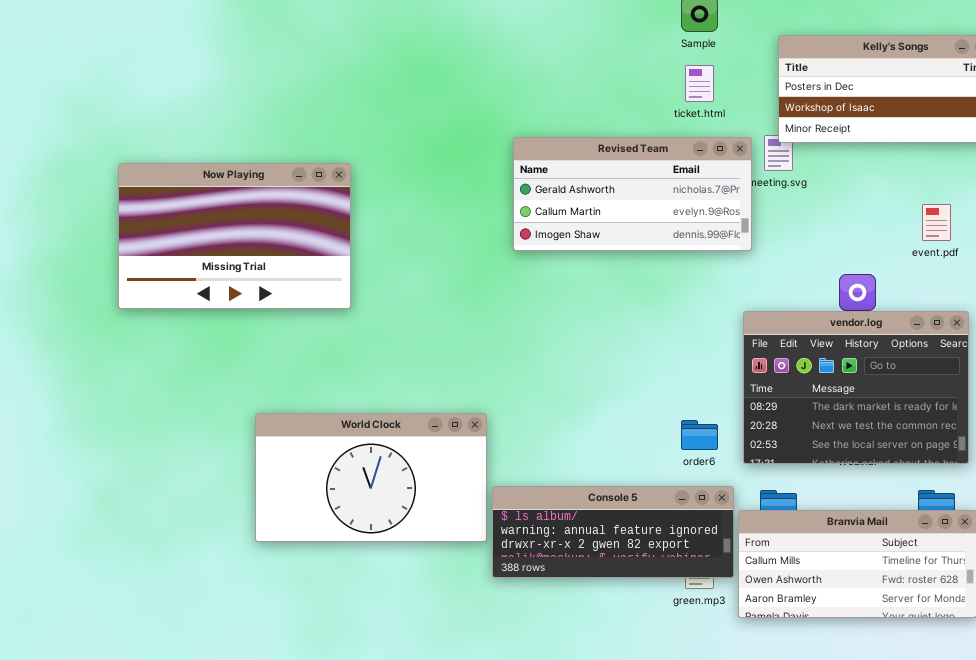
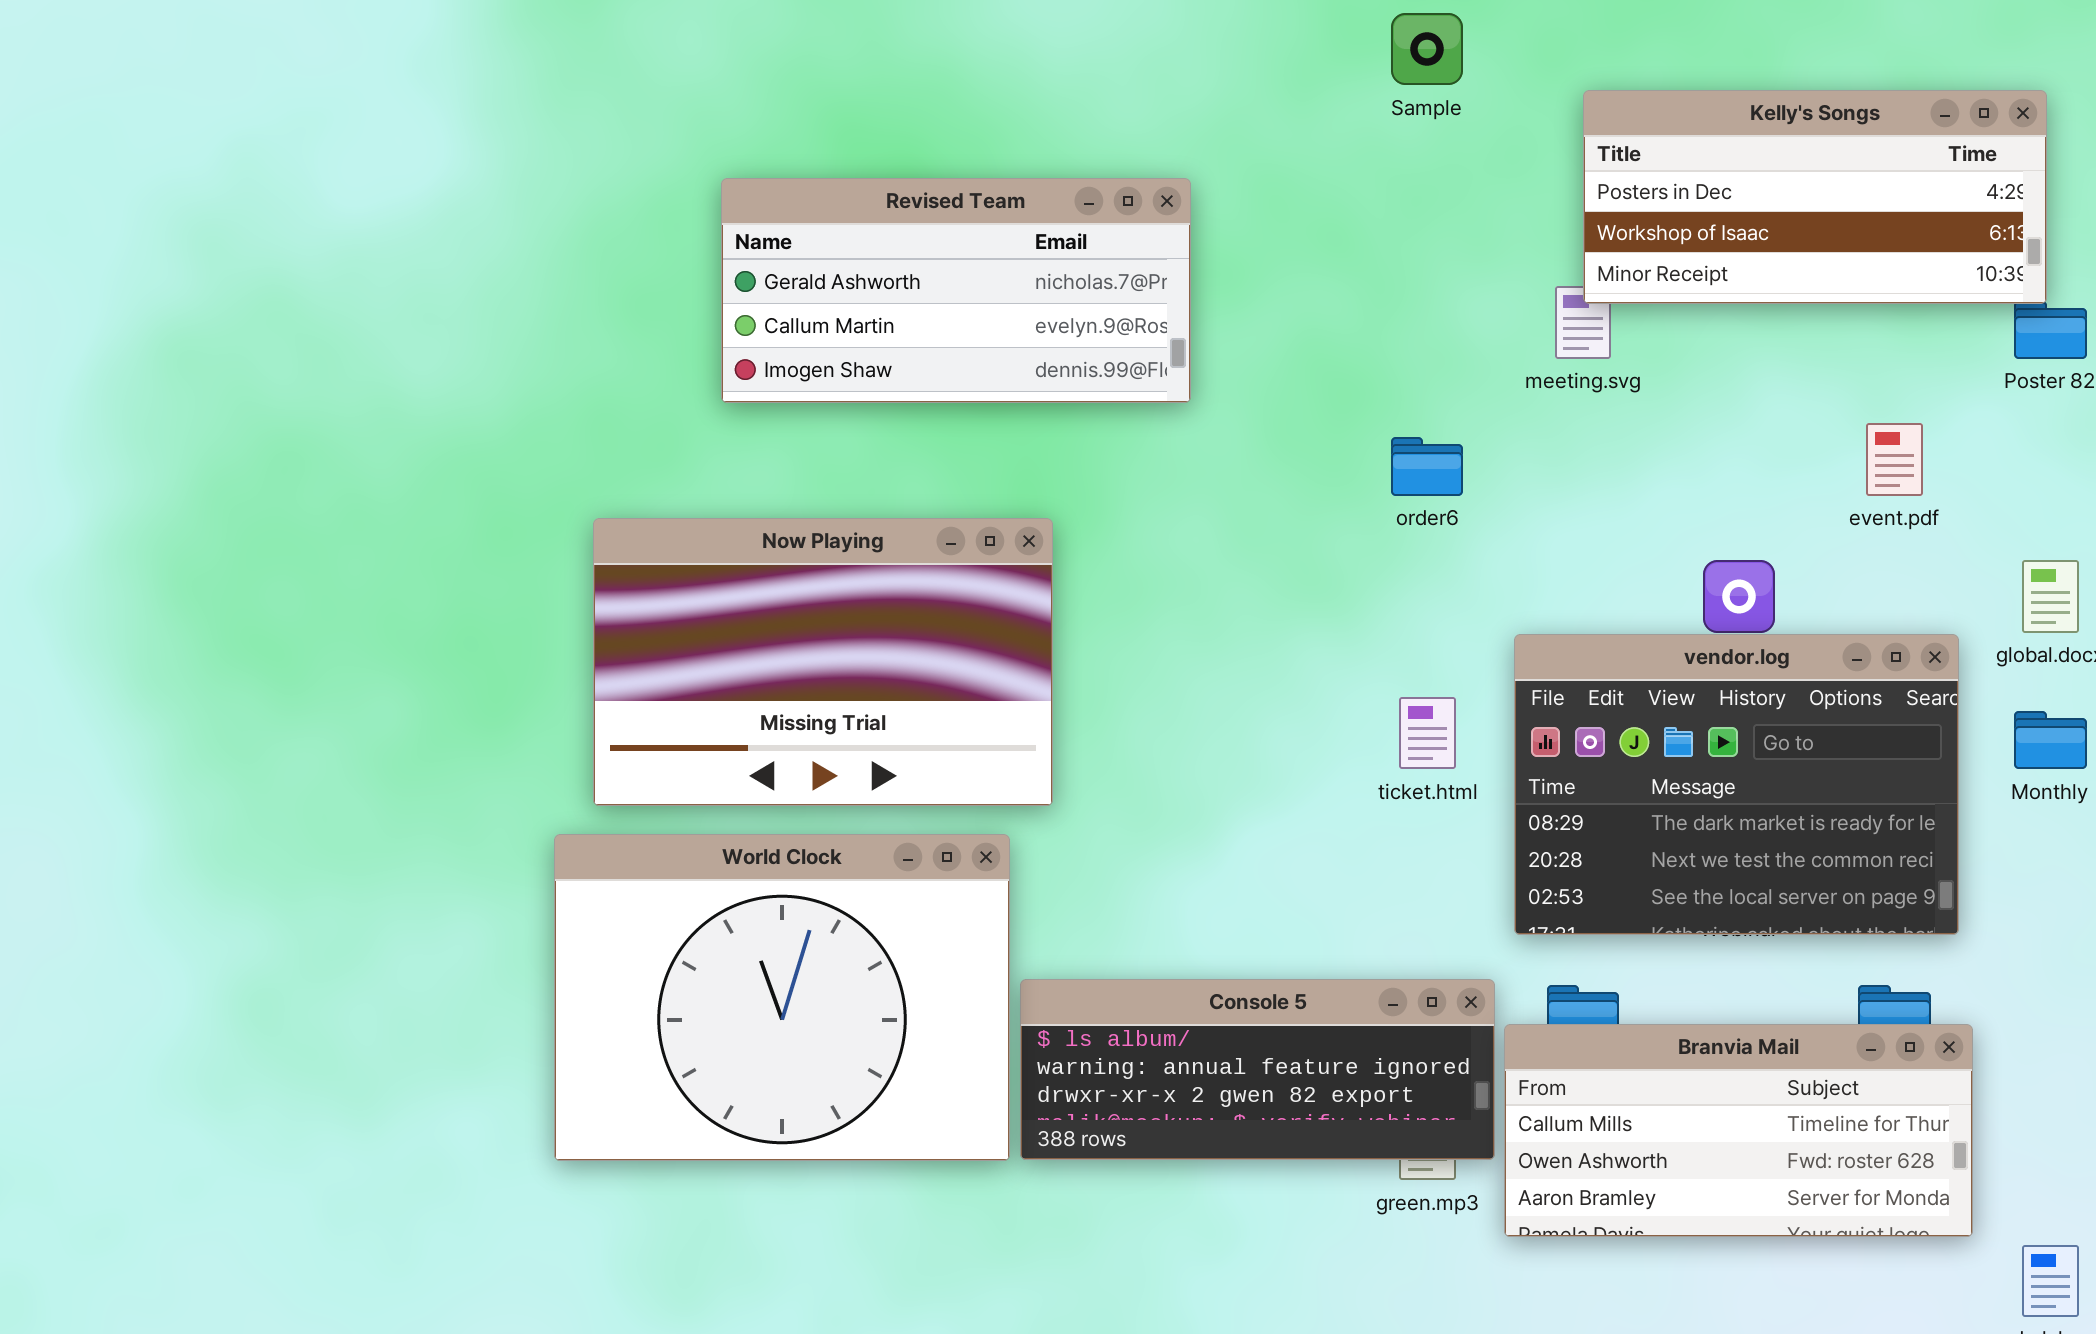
ticket.html: [685,65,714,102] -> [1399,697,1456,769], moved
Revised Team: [513,137,752,251] -> [721,178,1191,403], moved
Now Playing: [118,163,351,309] -> [593,518,1053,806], moved
World Clock: [255,413,487,542] -> [554,834,1010,1161], resized
order6: [681,420,718,450] -> [1391,437,1463,496], moved

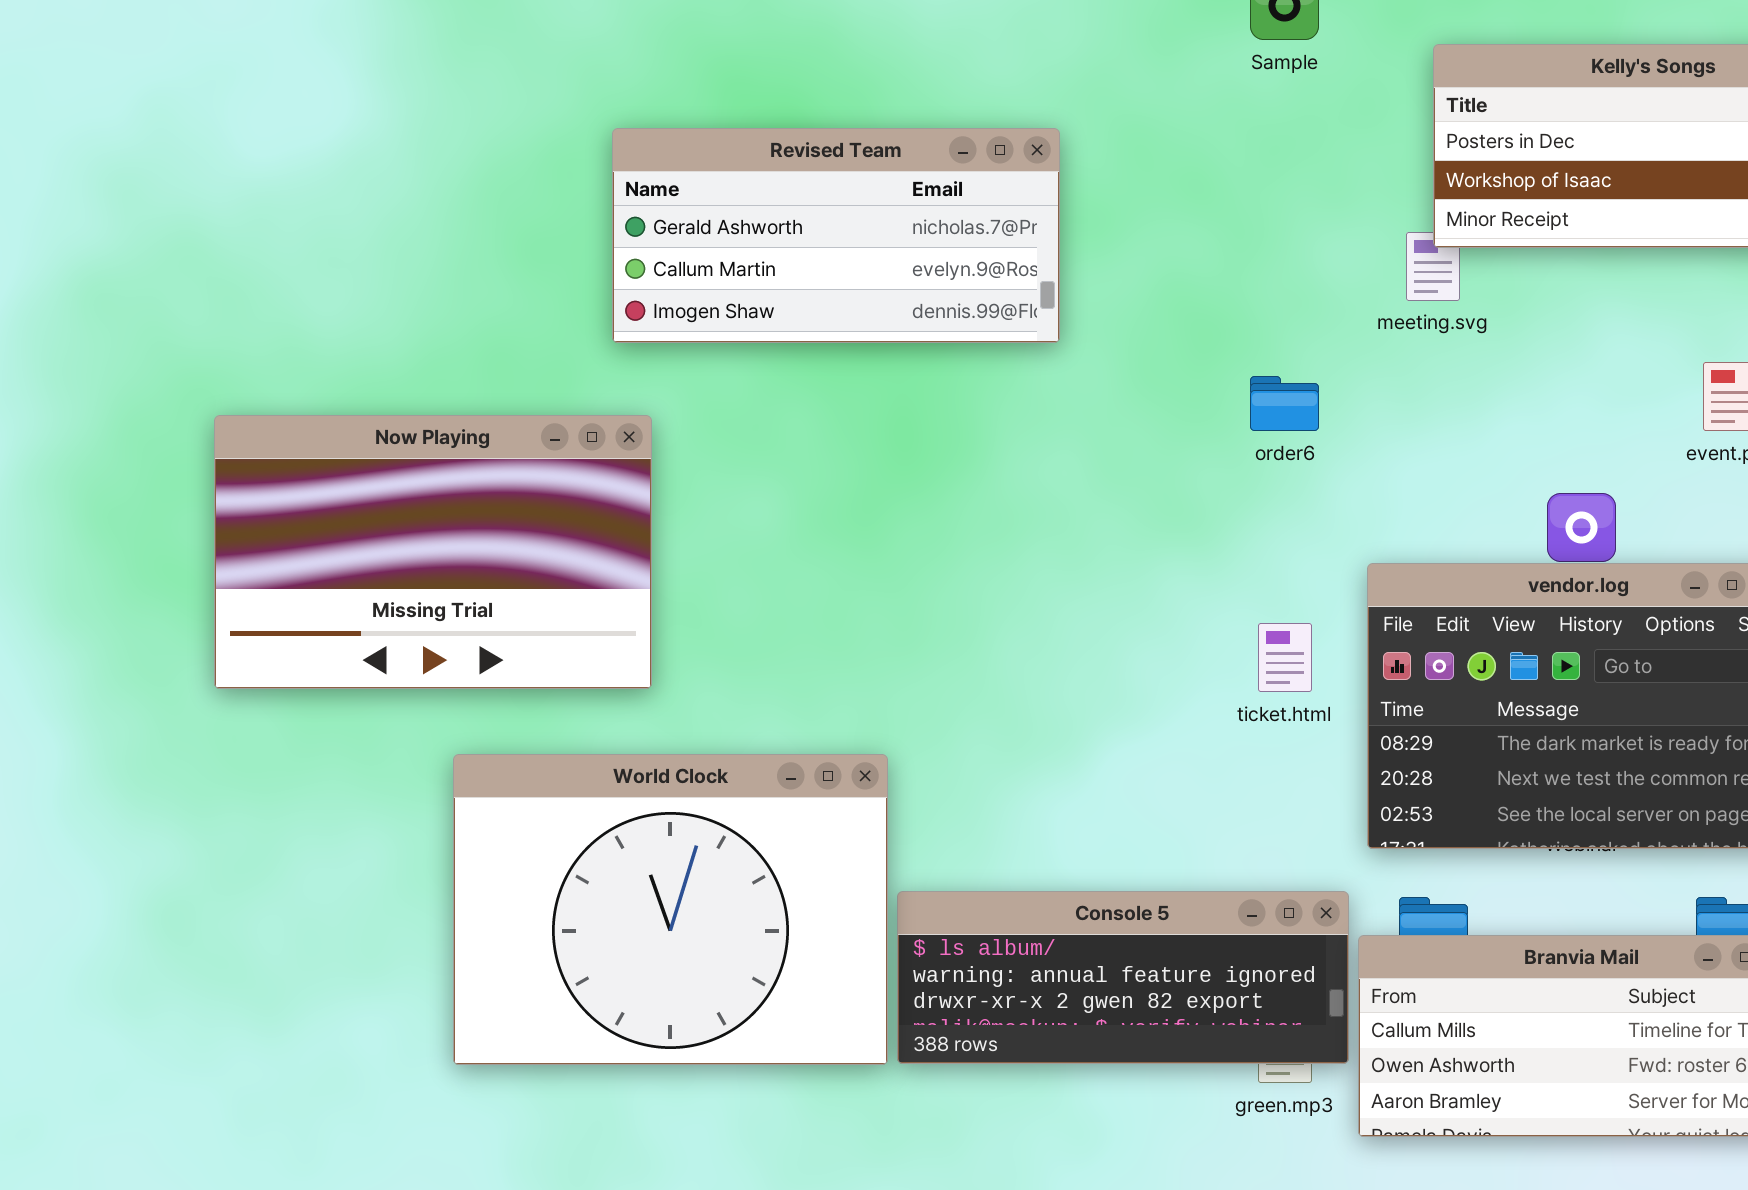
Now Playing: [593,518,1053,806] -> [214,415,652,689], moved

